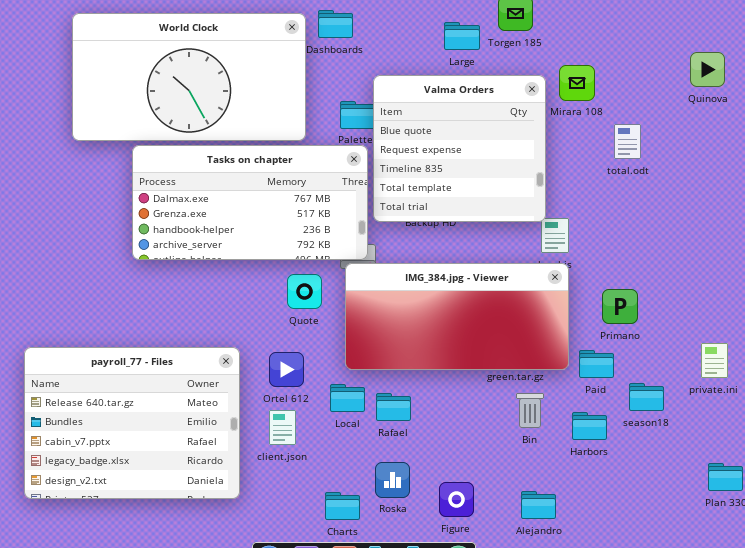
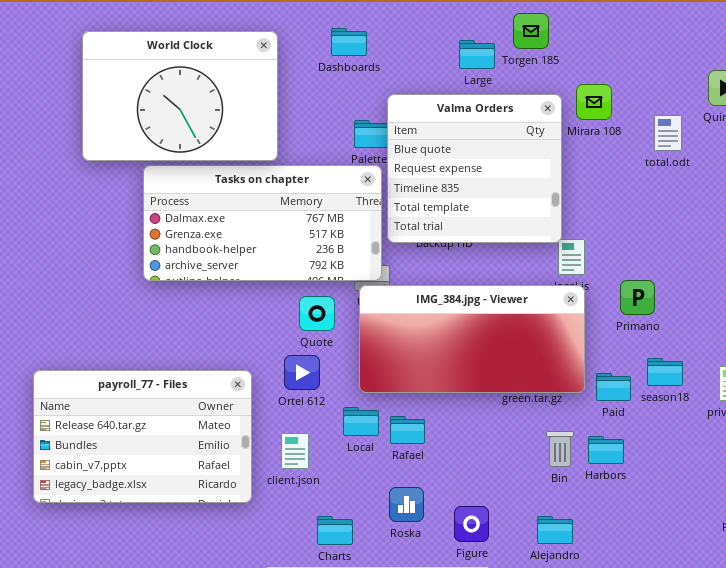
World Clock: [72,13,306,141] -> [82,31,278,161], resized
total.odt: [614,124,641,159] -> [654,115,682,151], moved
Primano: [602,289,638,324] -> [620,280,655,315], moved
payroll_77 - Files: [24,347,240,499] -> [33,370,252,503], resized
Ortel 612: [269,352,304,387] -> [284,355,320,390], moved
season18: [629,383,664,411] -> [647,358,683,386], moved
Bin: [516,393,544,428] -> [546,431,574,467], moved
Charts: [325,492,360,520] -> [317,516,353,545], moved

